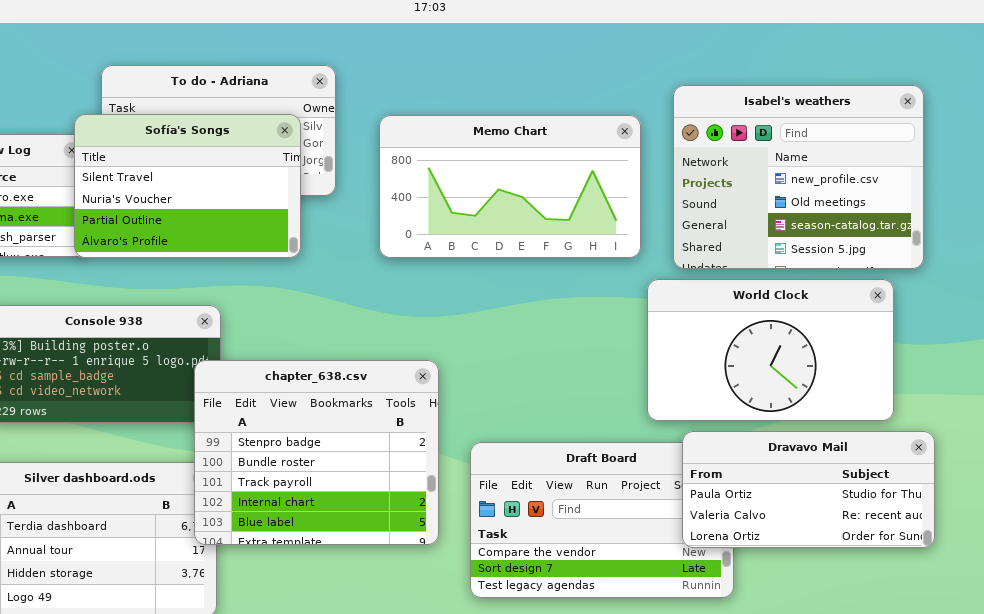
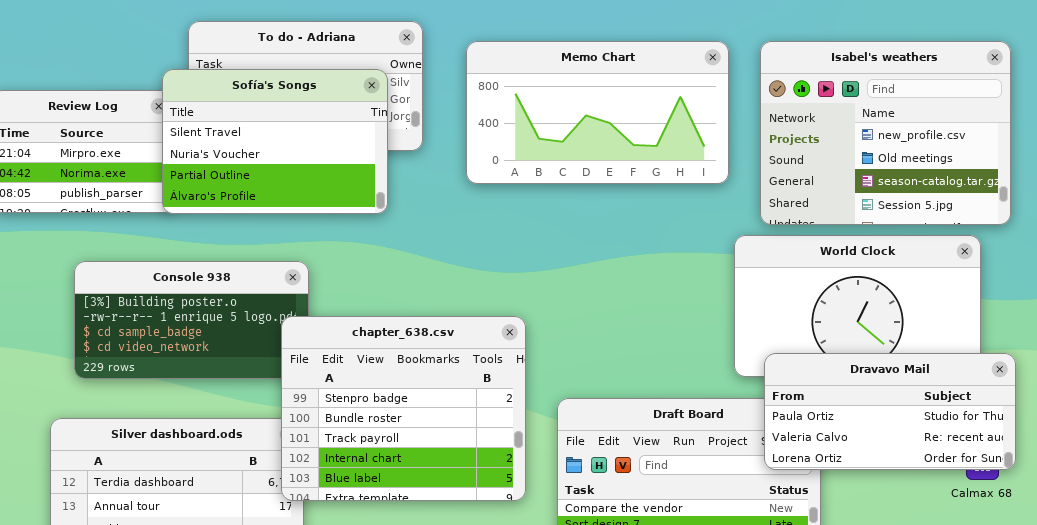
Memo Chart: [379,115,641,258] -> [466,41,729,184], moved
Dravavo Mail: [682,431,935,548] -> [764,353,1016,470], moved

